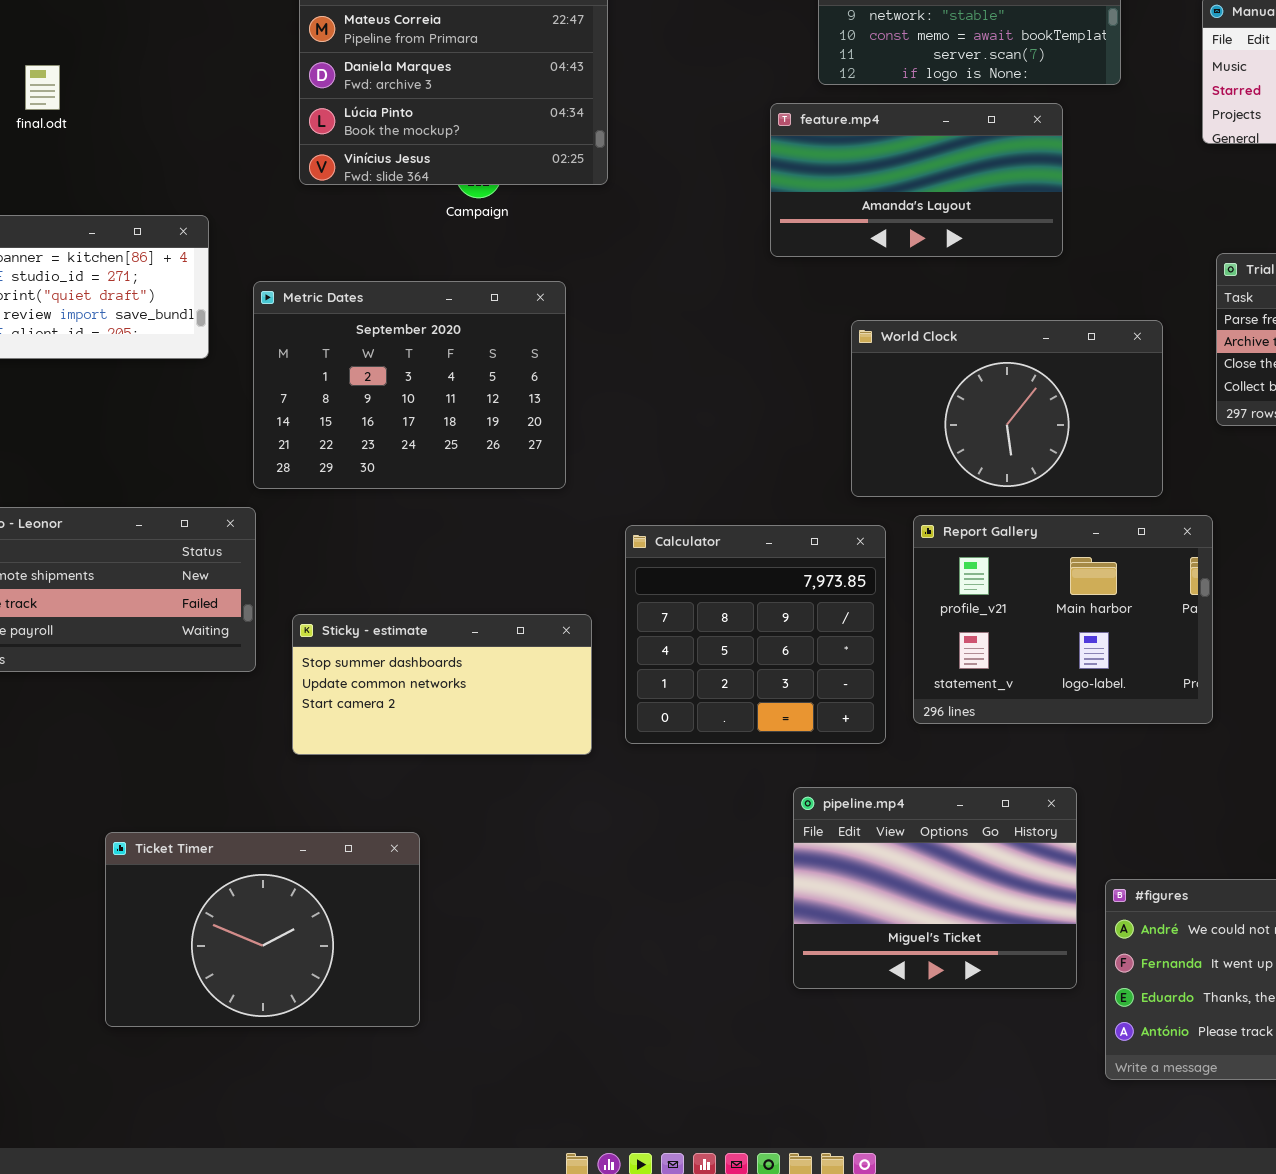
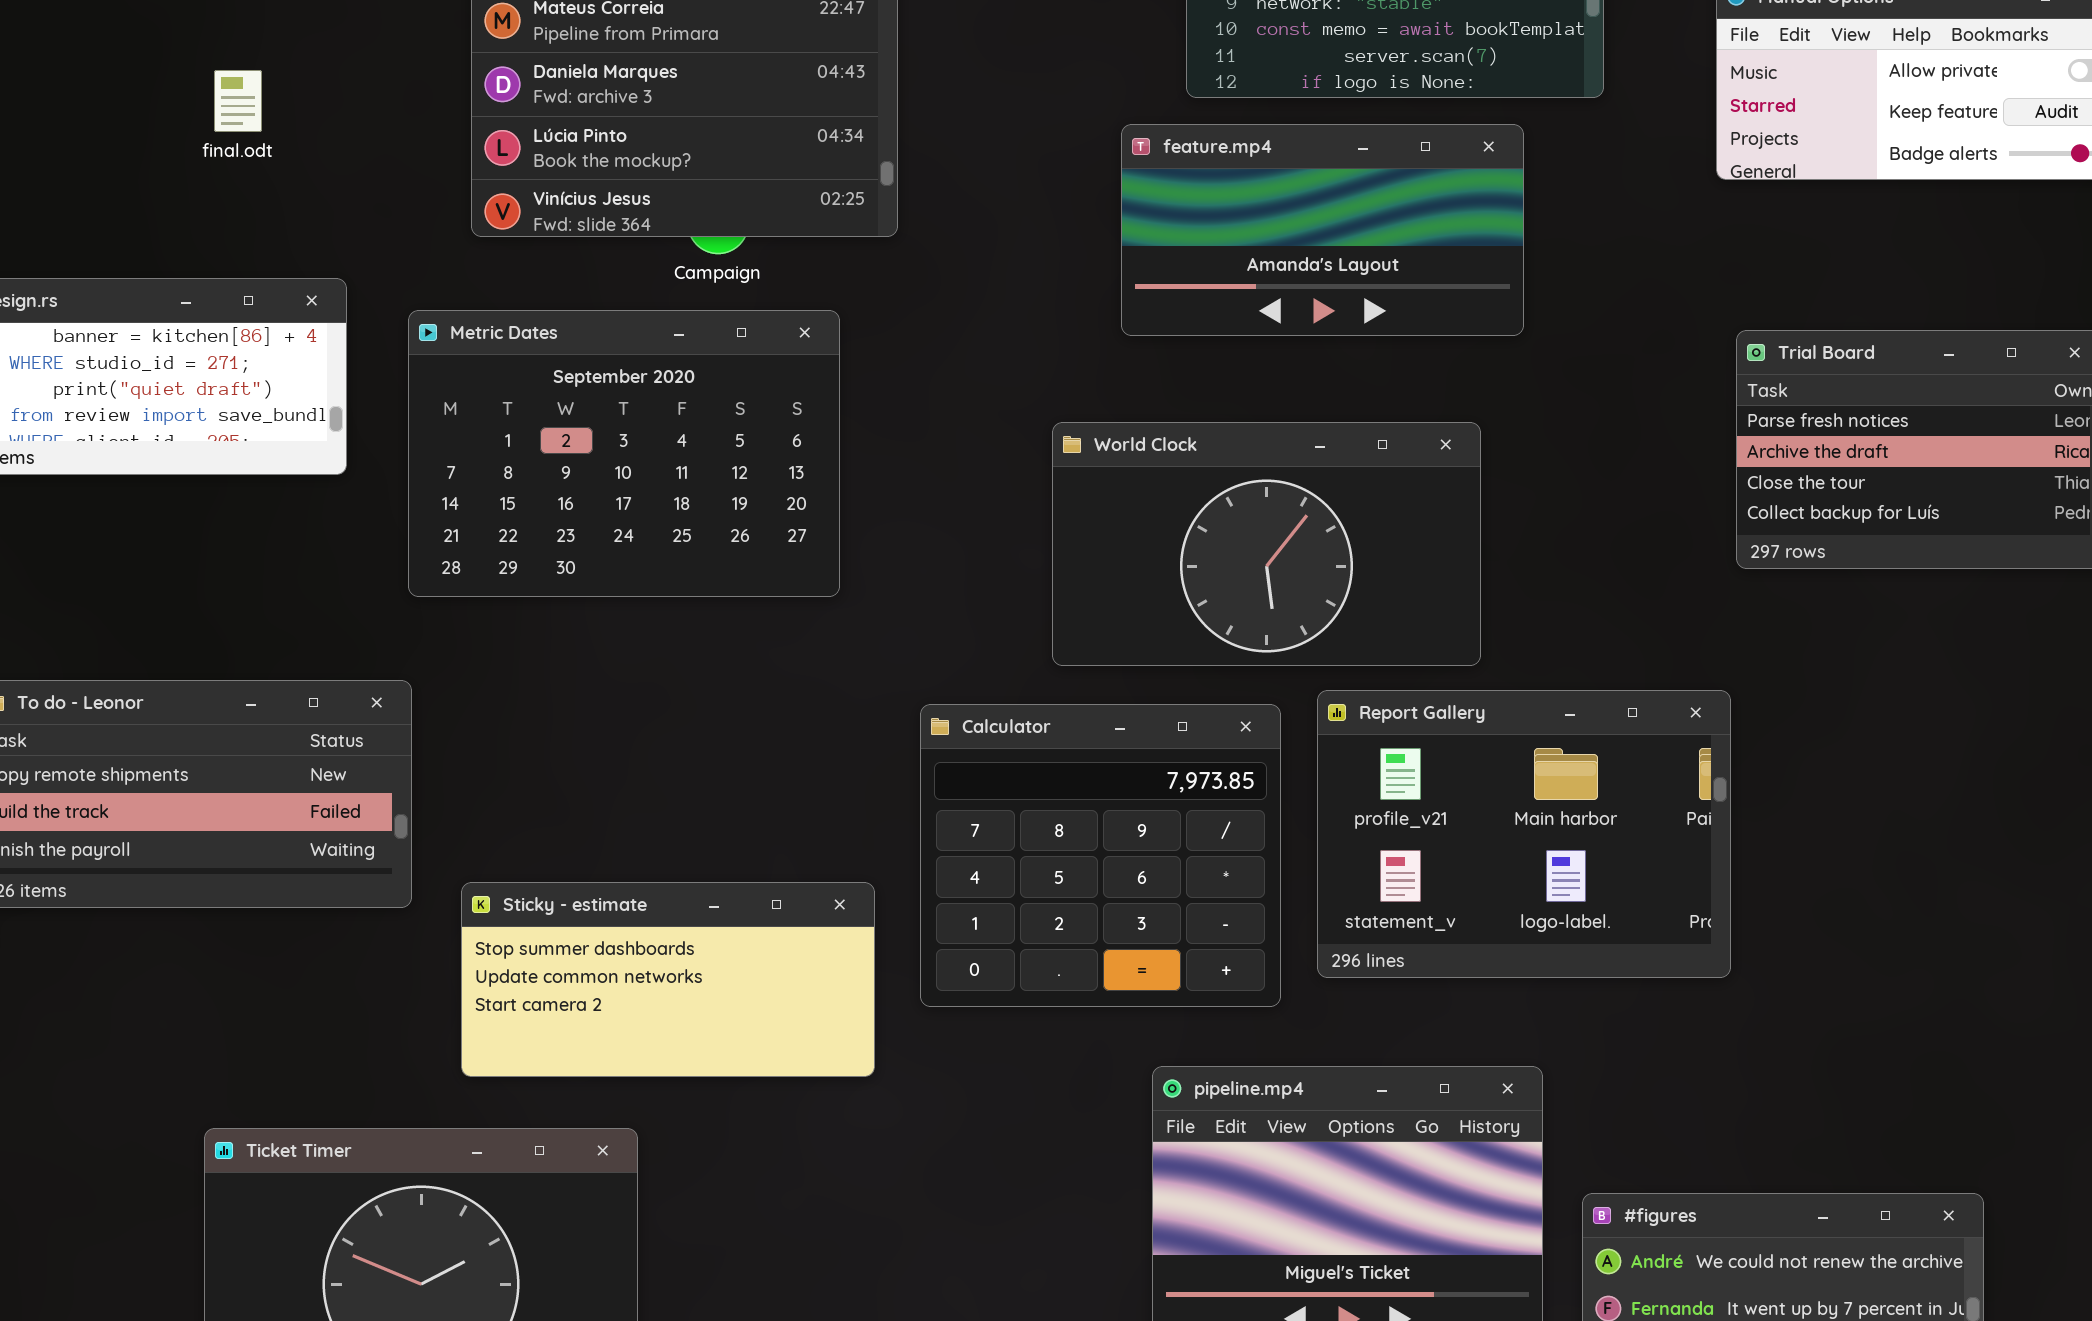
final.odt: [25,65,60,110] -> [214,70,262,132], moved
Metric Dates: [253,281,566,489] -> [408,310,840,597], moved
World Clock: [851,320,1163,497] -> [1052,422,1481,666], moved
Sticky - estimate: [292,614,592,755] -> [461,882,875,1077], moved

